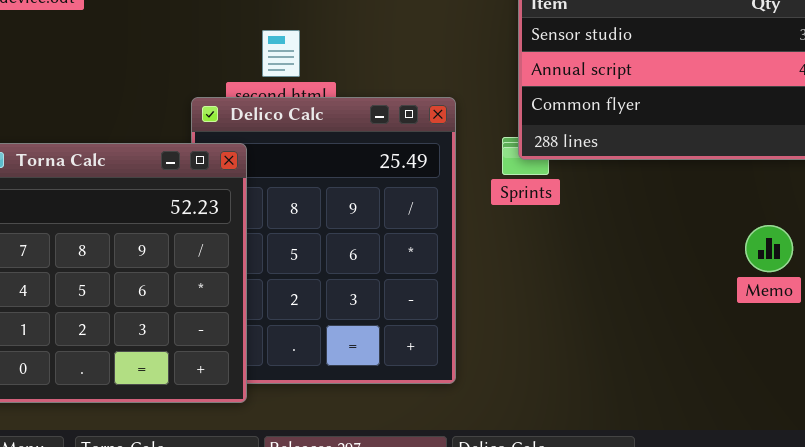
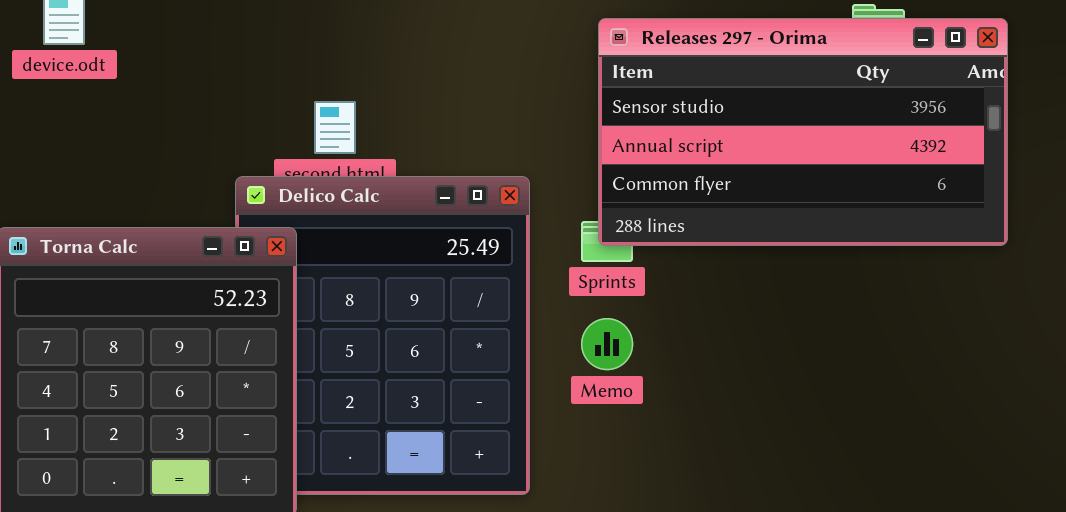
Memo: [745,225,793,272] -> [581,318,633,370], moved

